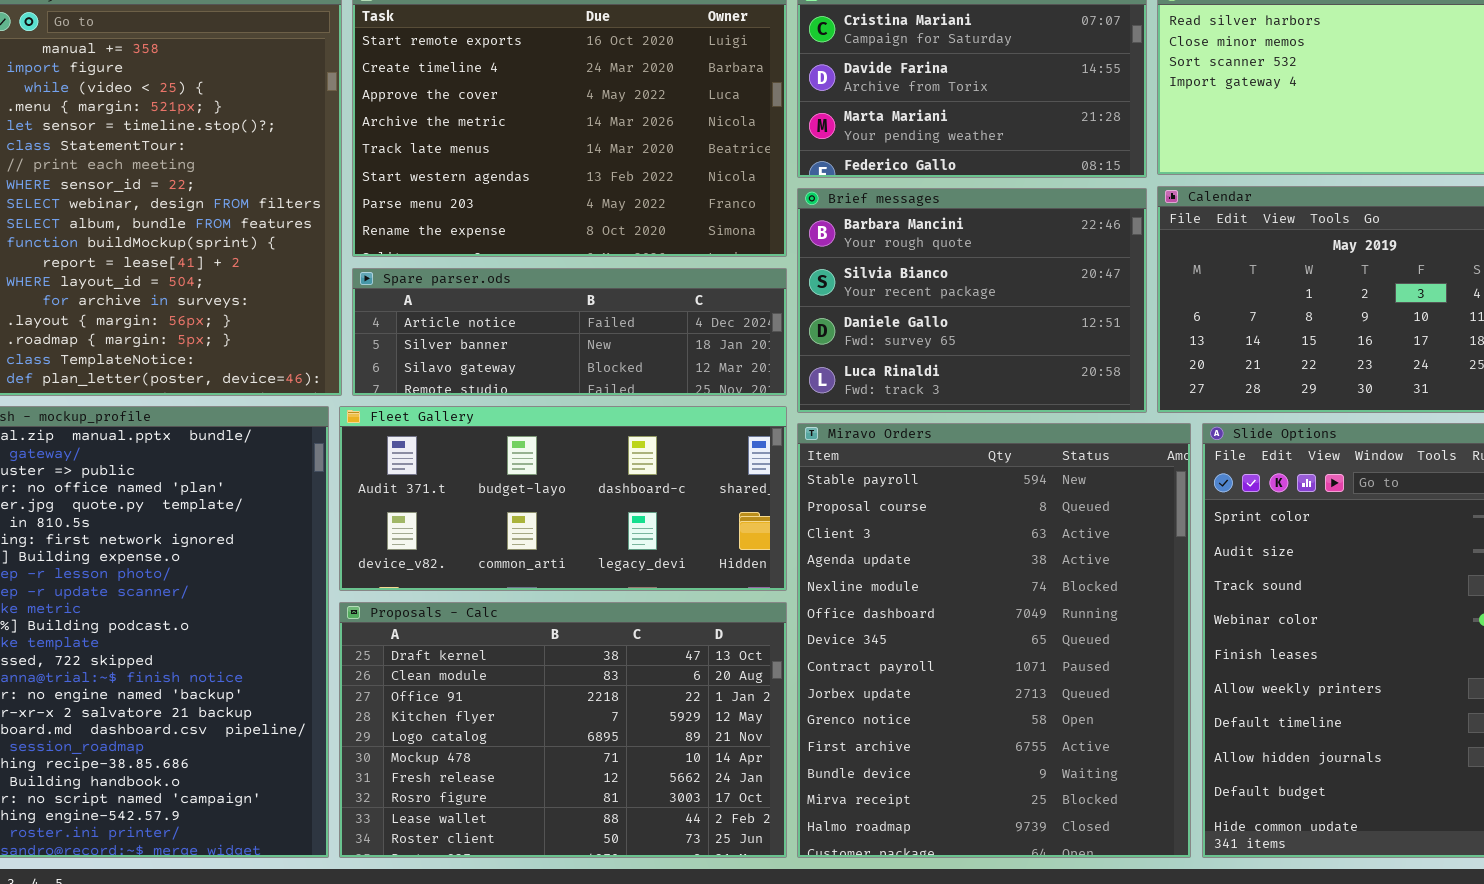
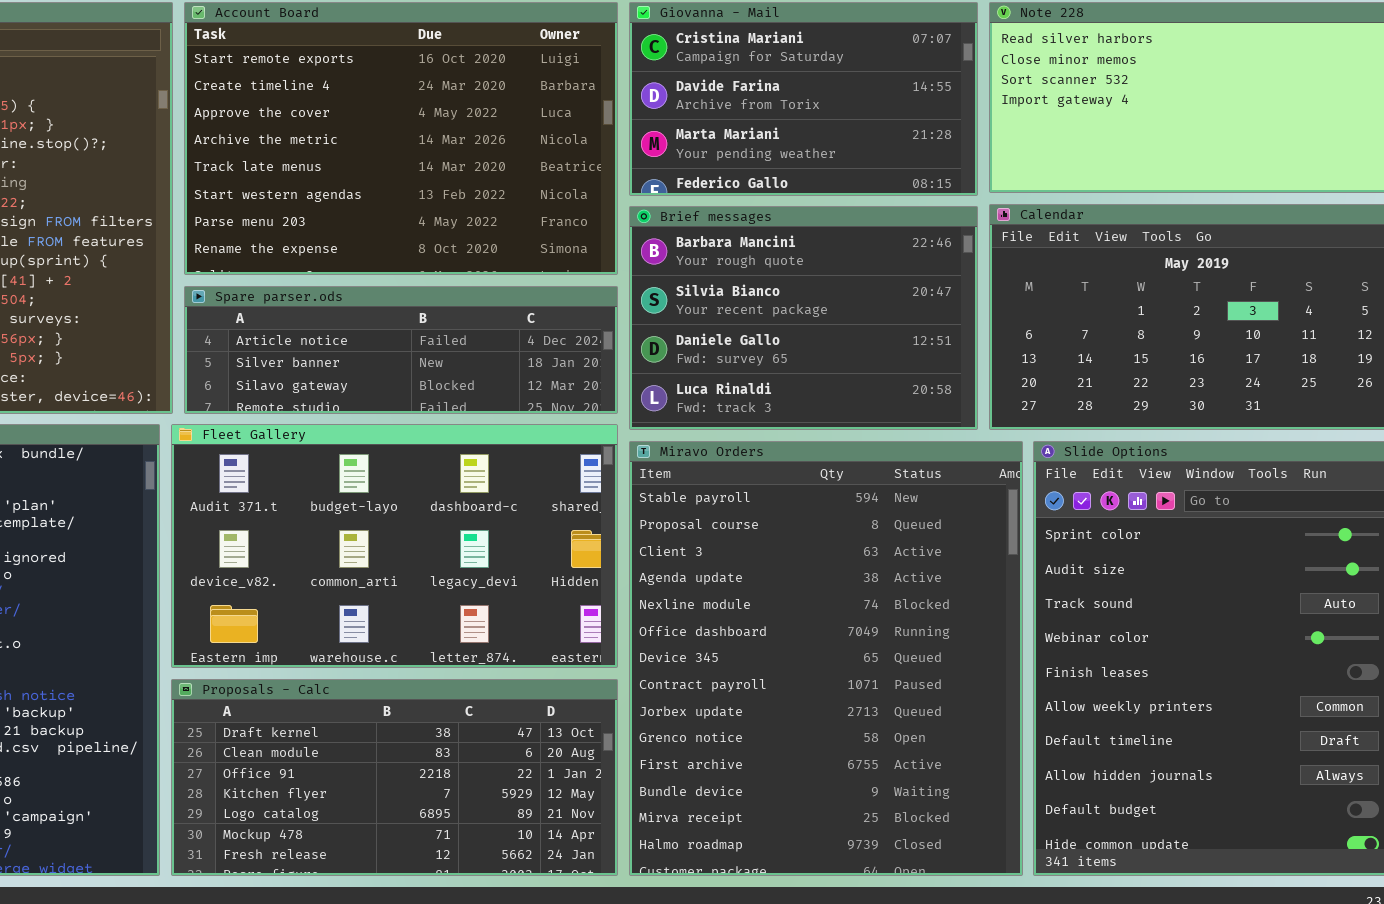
Fleet Gallery: [339,406,787,591] -> [171,424,618,668], resized
Proposals - Calc: [339,602,787,858] -> [171,679,618,876], resized

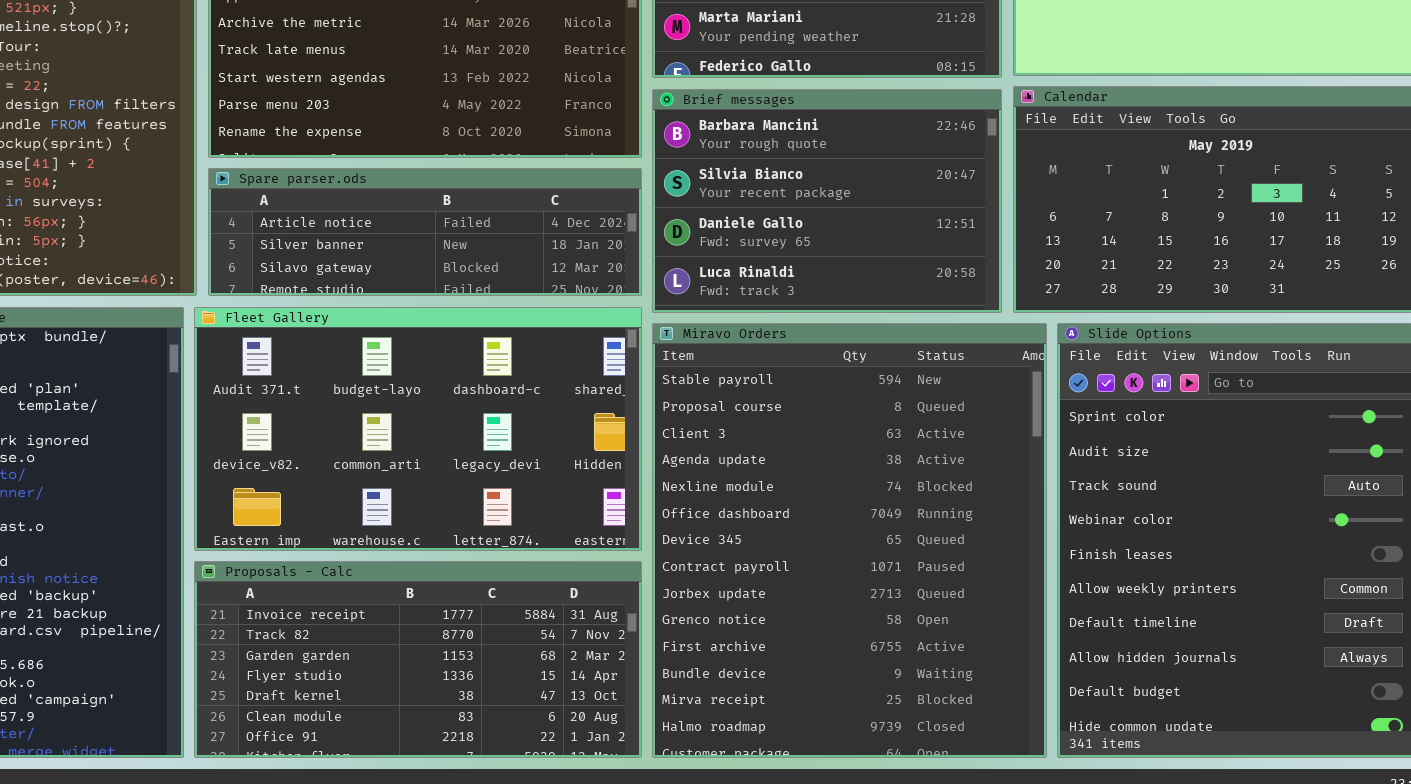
Proposals - Calc: [171,679,618,876] -> [194,561,642,758], scrolled up 4 rows

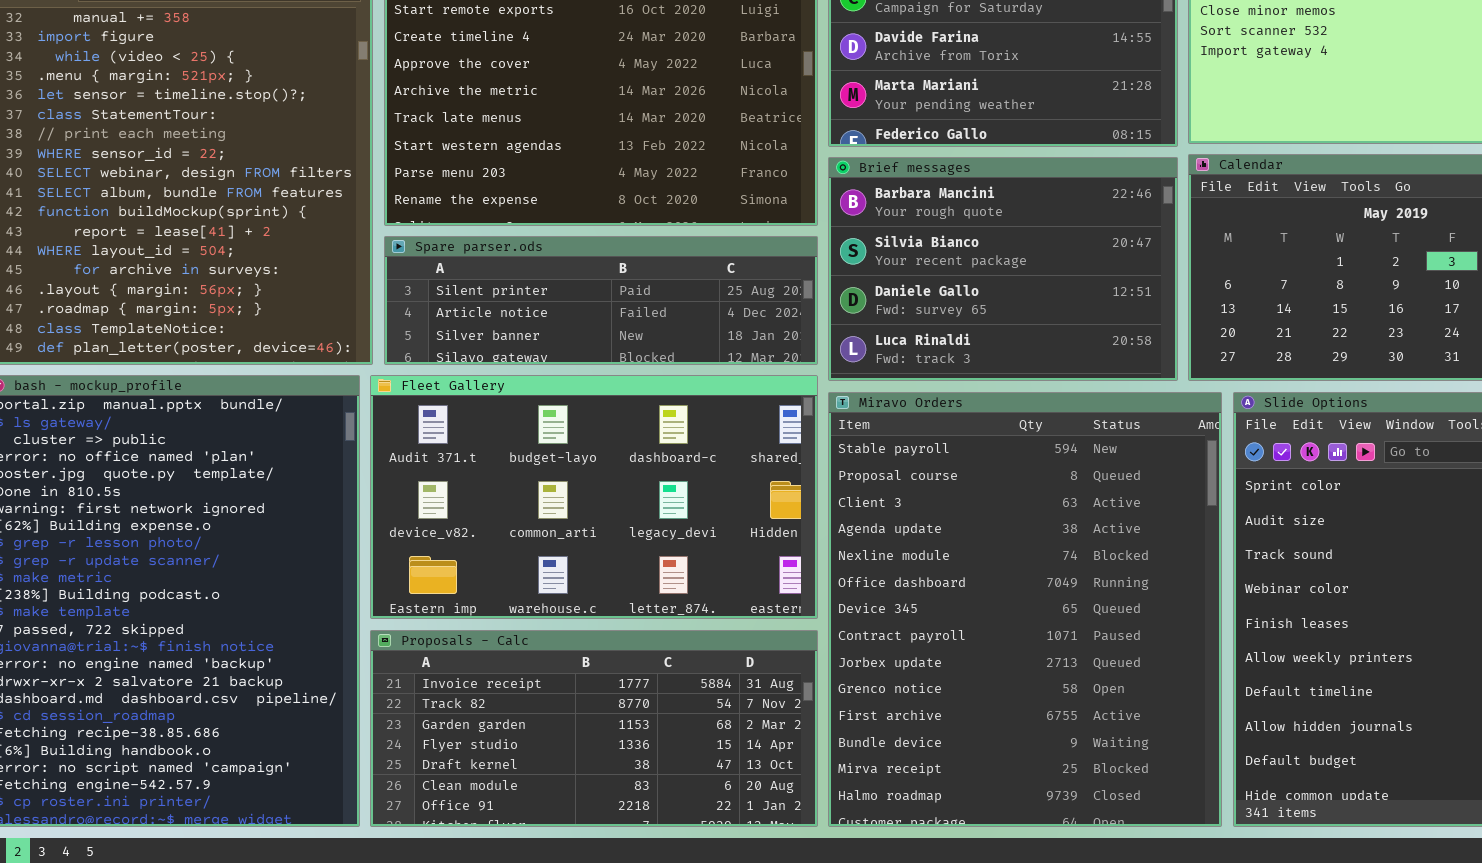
Spare parser.ods: [208,168,642,296] -> [384,236,818,365], scrolled up 1 row

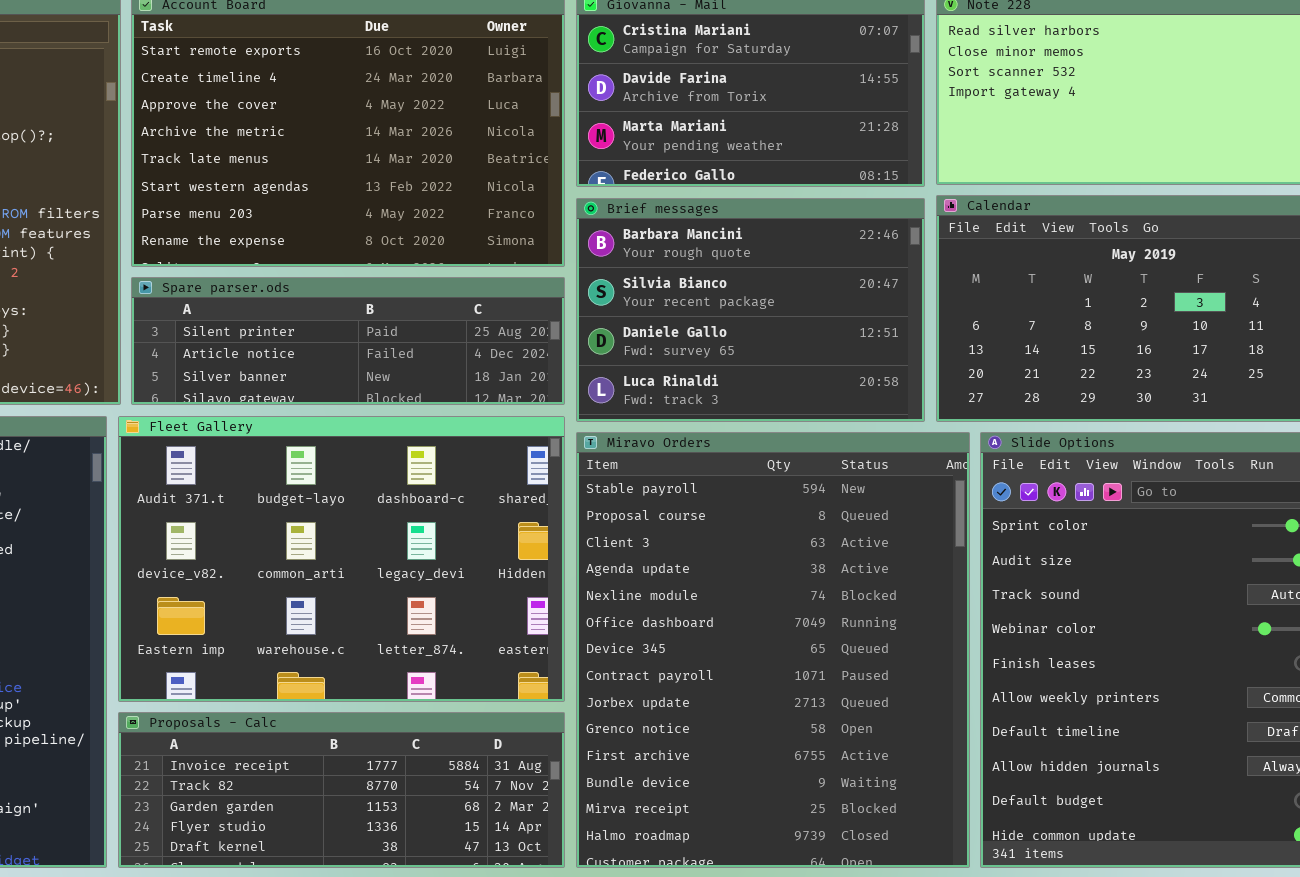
Fleet Gallery: [370,375,818,619] -> [118,416,565,702], resized
Proposals - Calc: [370,630,818,827] -> [118,712,565,868], resized

